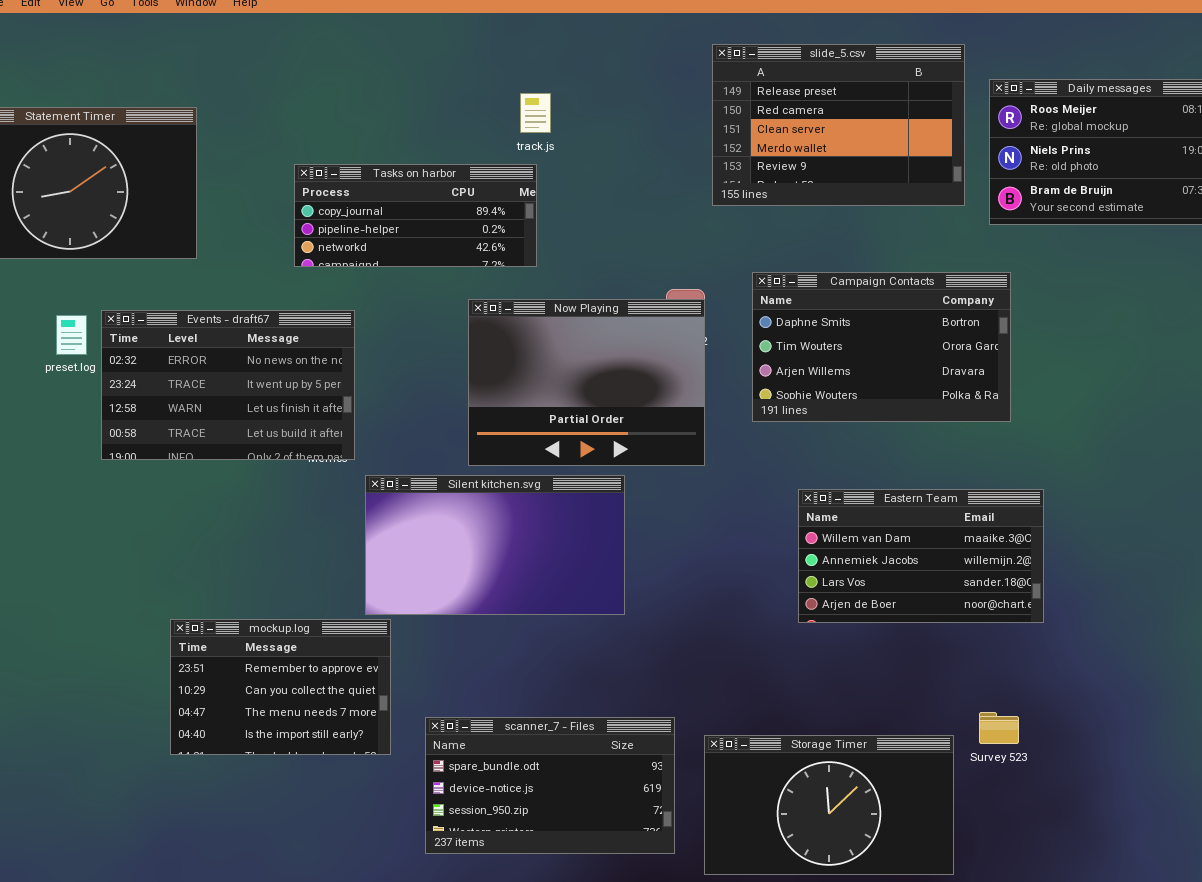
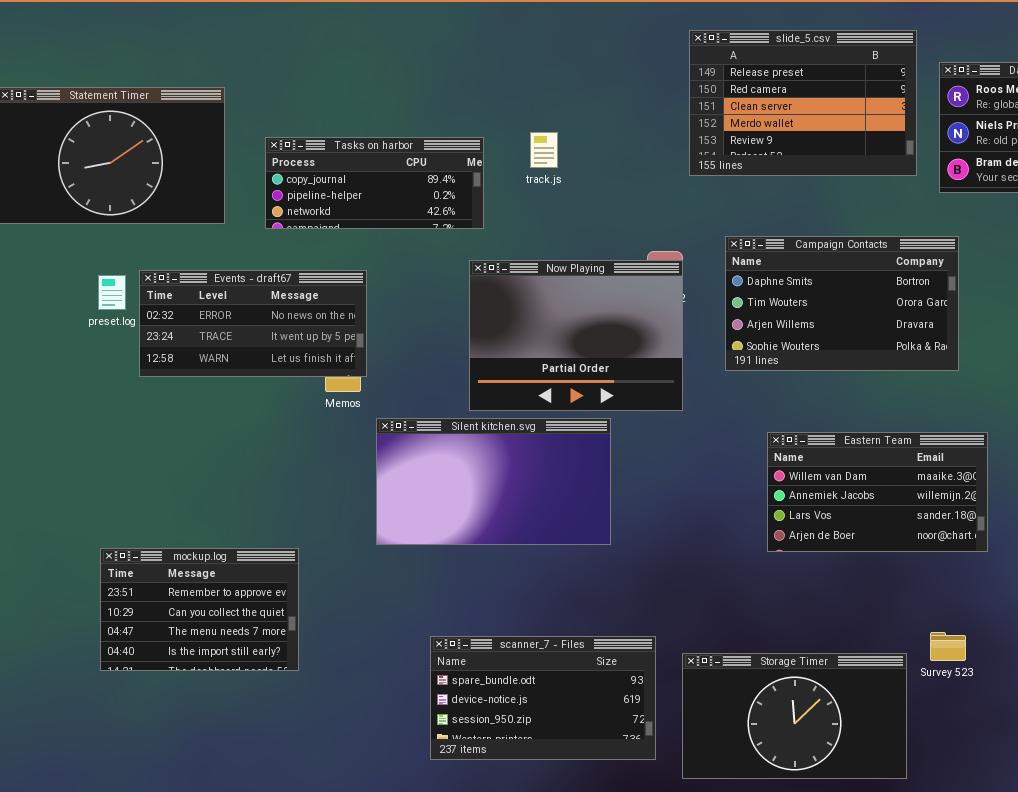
track.js: [520,93,551,133] -> [530,132,558,168], moved
Tasks on harbor: [294,164,537,267] -> [265,137,484,229], moved
Events - draft67: [101,310,355,460] -> [139,270,367,377], resized
mockup.log: [170,619,391,755] -> [100,548,299,671], moved

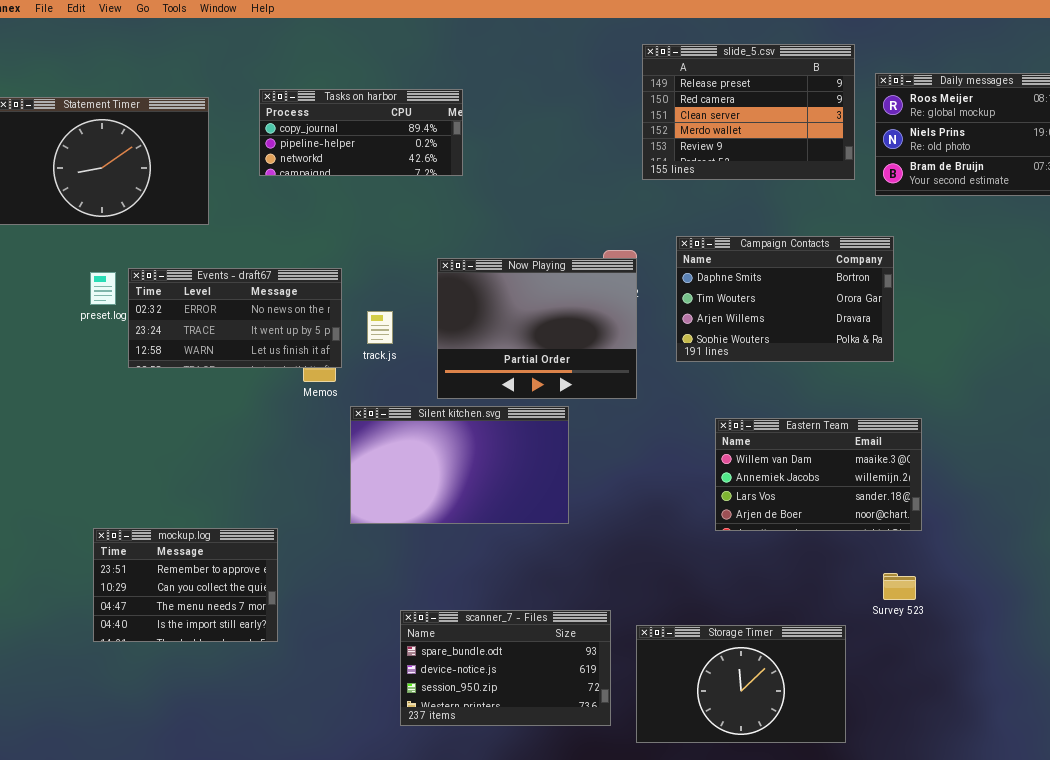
track.js: [530,132,558,168] -> [367,311,393,344], moved
Tasks on harbor: [265,137,484,229] -> [259,89,463,176], moved
Survey 523: [930,632,966,661] -> [883,573,916,600], moved

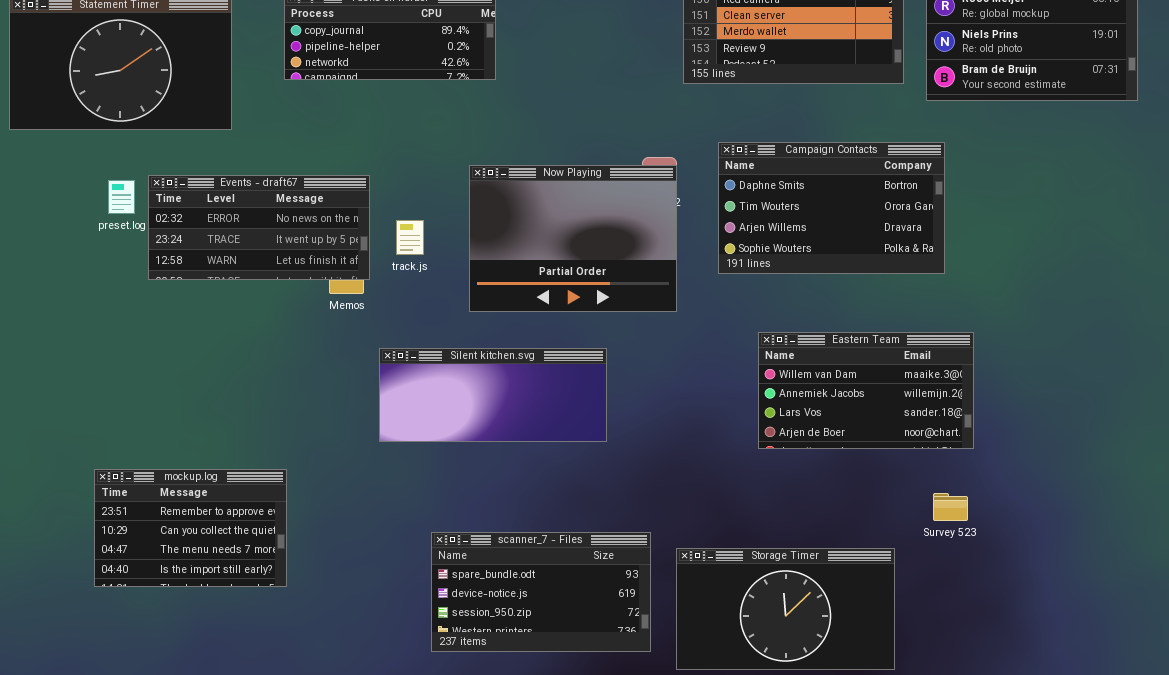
Silent kitchen.svg: [350,406,569,524] -> [379,348,607,442], resized
mockup.log: [93,528,278,642] -> [94,469,287,587], moved

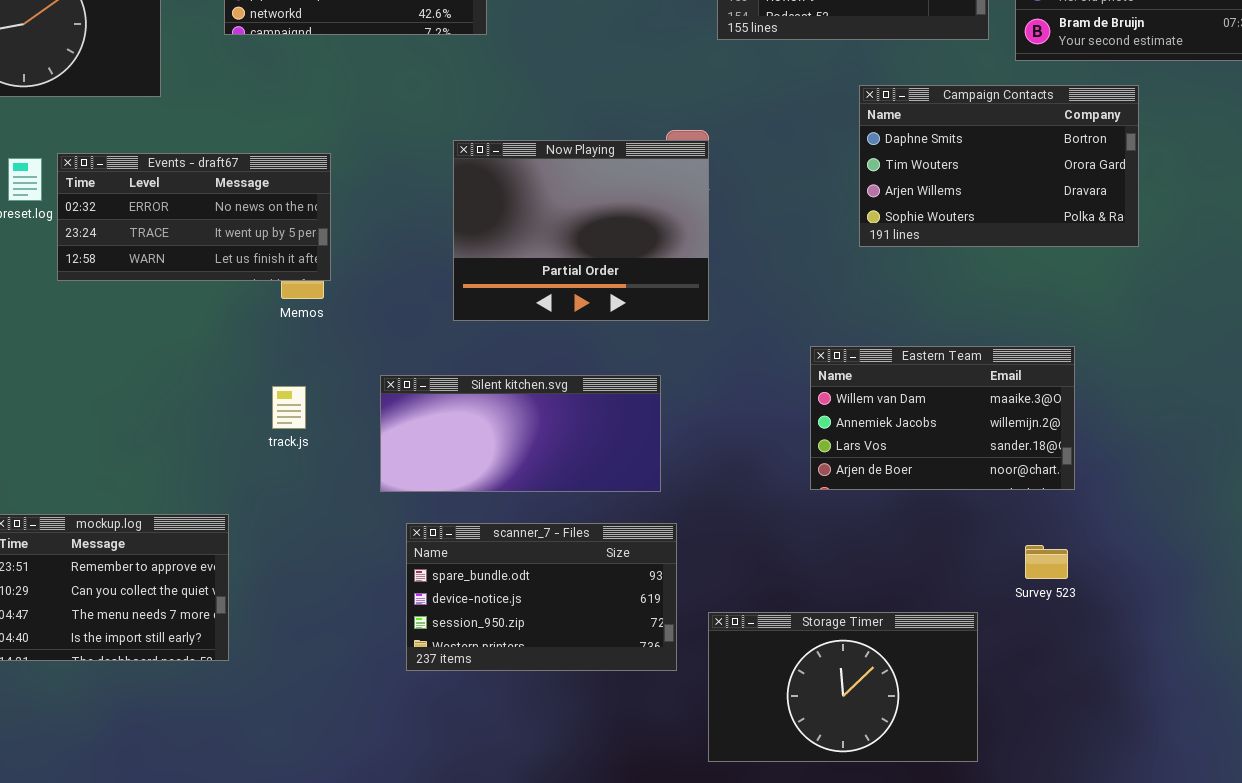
Campaign Contacts: [718,142,945,274] -> [859,85,1139,247], moved
track.js: [396,220,424,255] -> [272,386,306,429], moved
Silent kitchen.svg: [379,348,607,442] -> [380,375,661,492], moved
scanner_7 - Files: [431,532,651,652] -> [406,523,677,671], moved

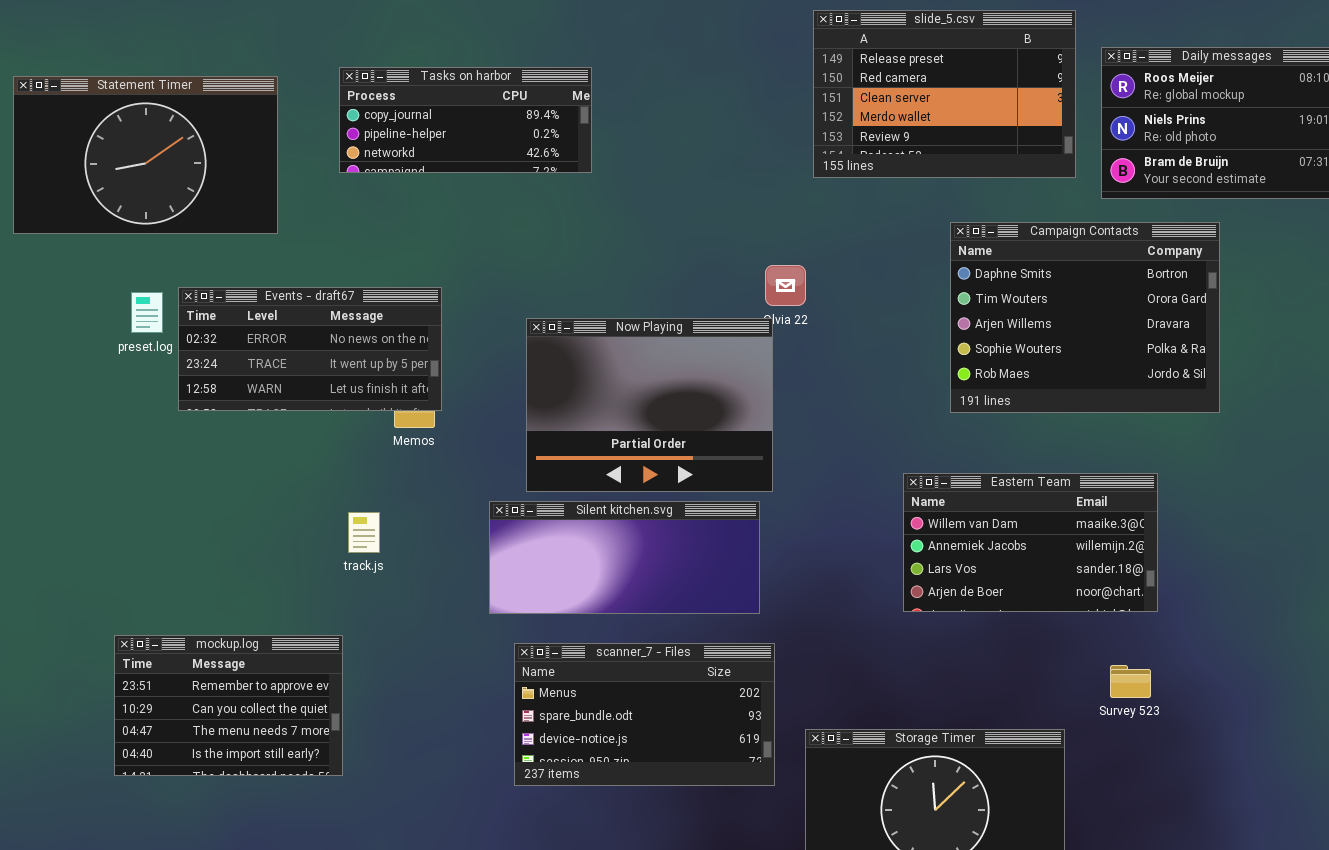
Campaign Contacts: [859,85,1139,247] -> [950,222,1220,413], resized
Now Playing: [453,140,709,321] -> [526,318,773,492], moved
track.js: [272,386,306,429] -> [348,512,380,553], moved
scanner_7 - Files: [406,523,677,671] -> [514,643,775,786], scrolled up 1 row

